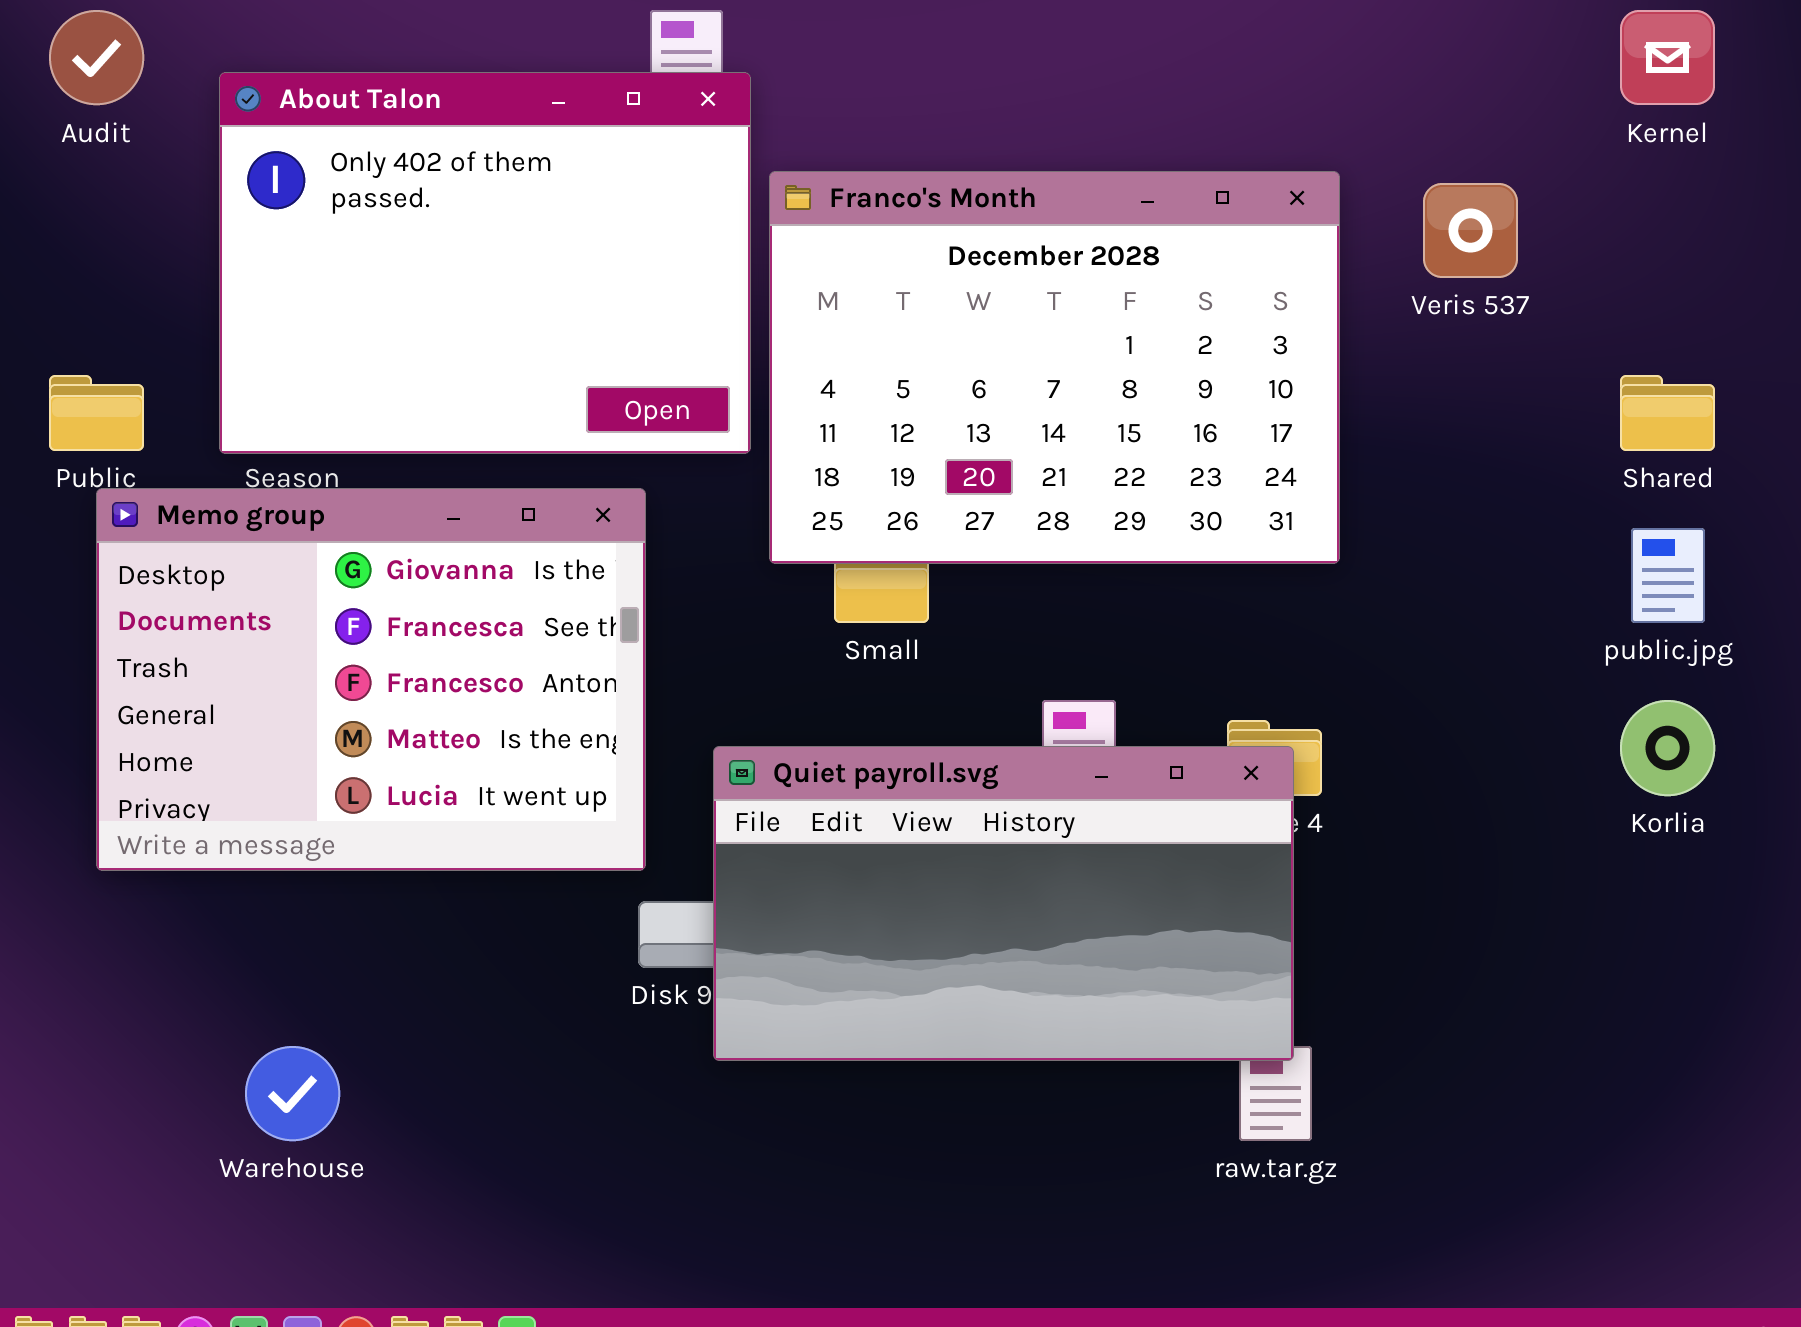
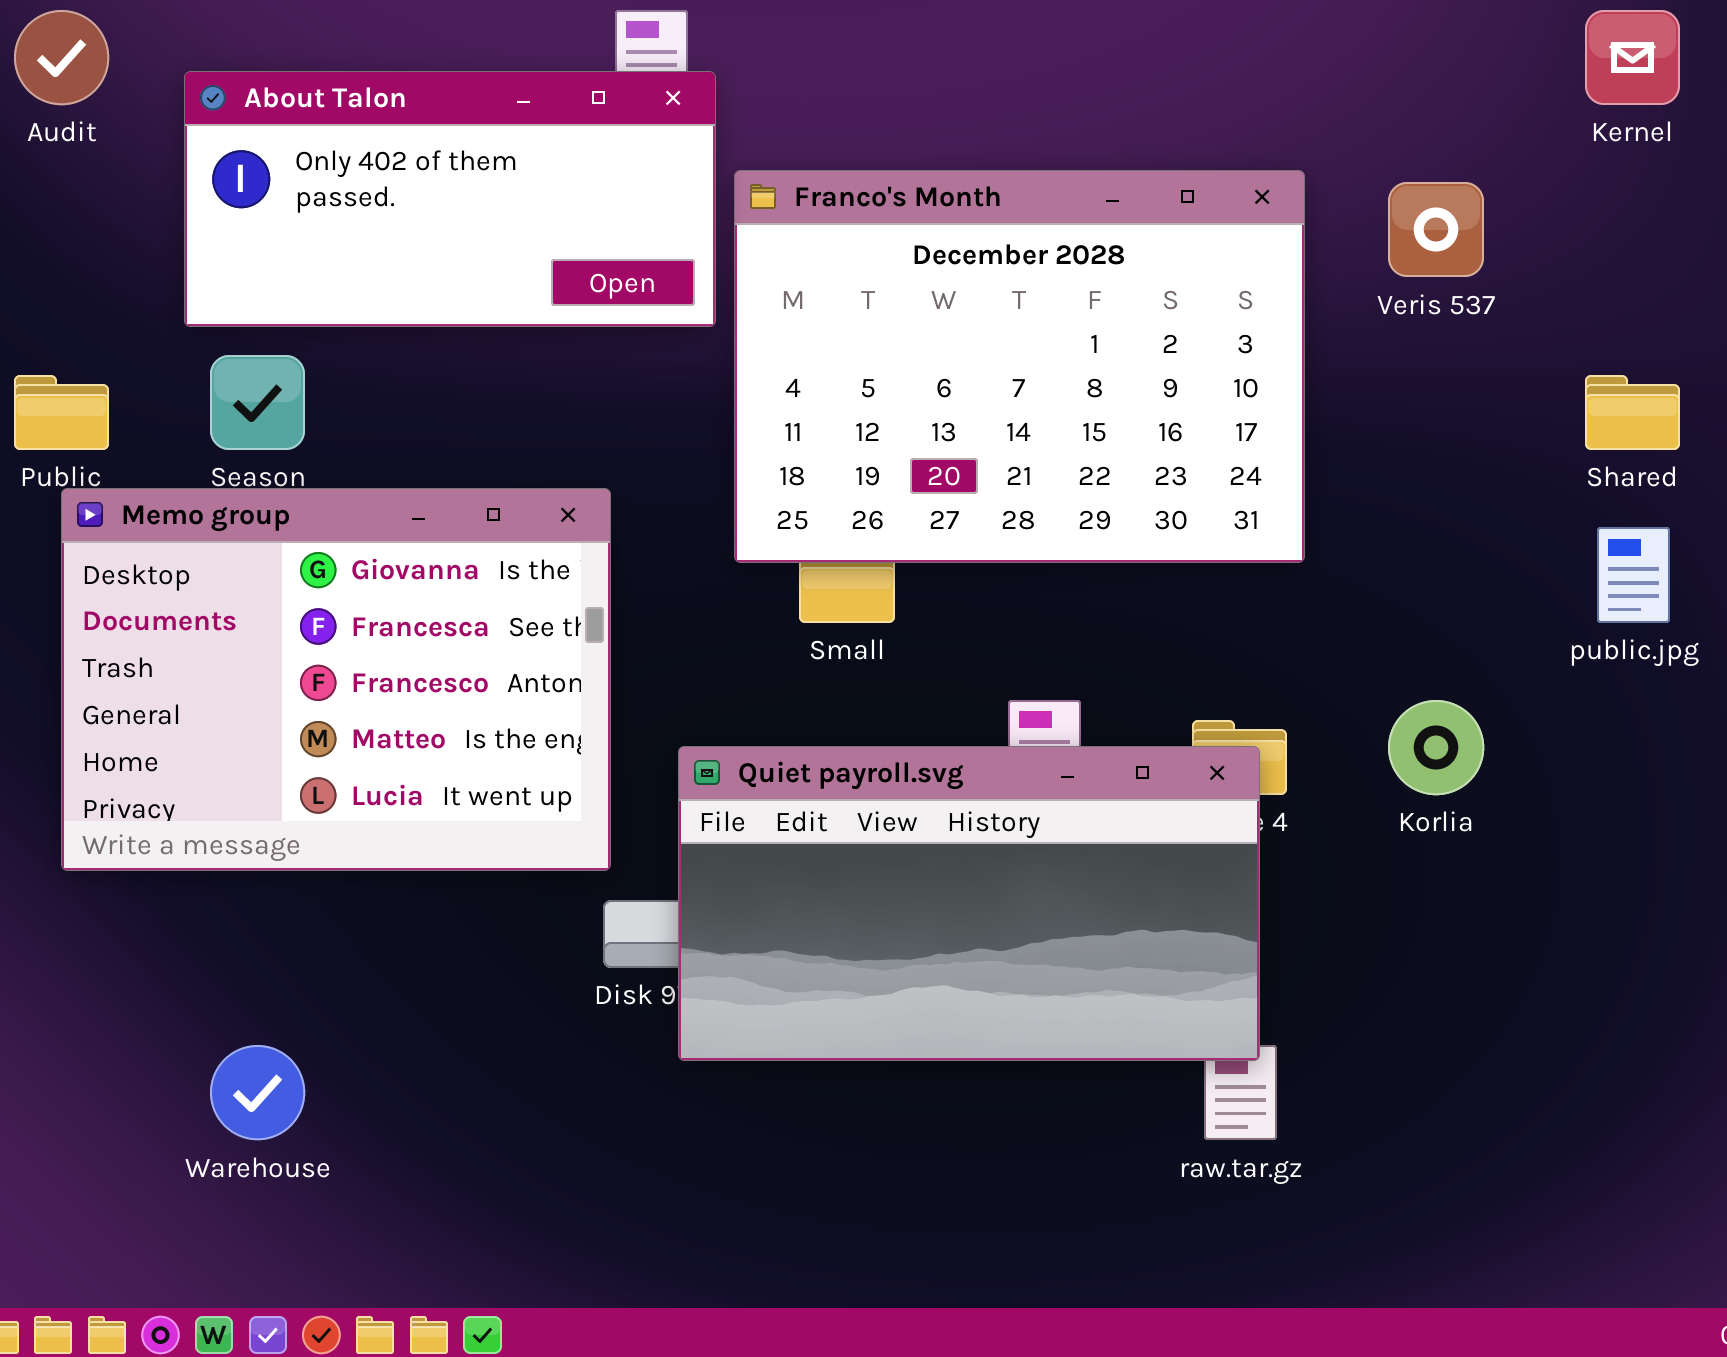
About Talon: [219,72,751,454] -> [184,71,716,327], resized
Korlia: [1620,700,1715,796] -> [1388,700,1484,795], moved

